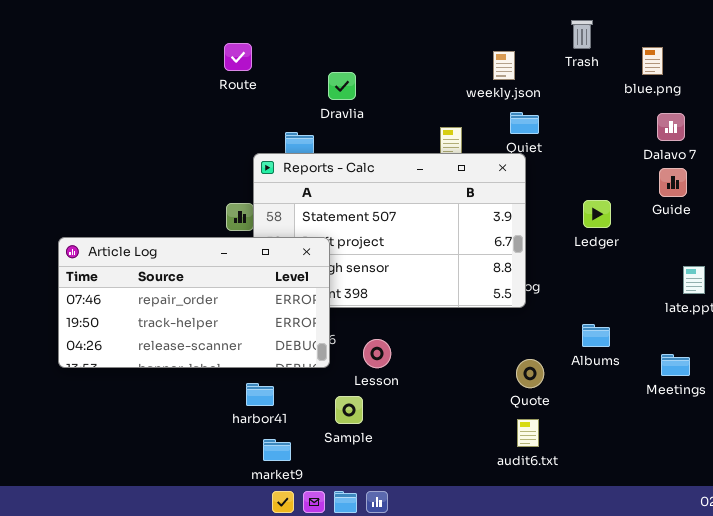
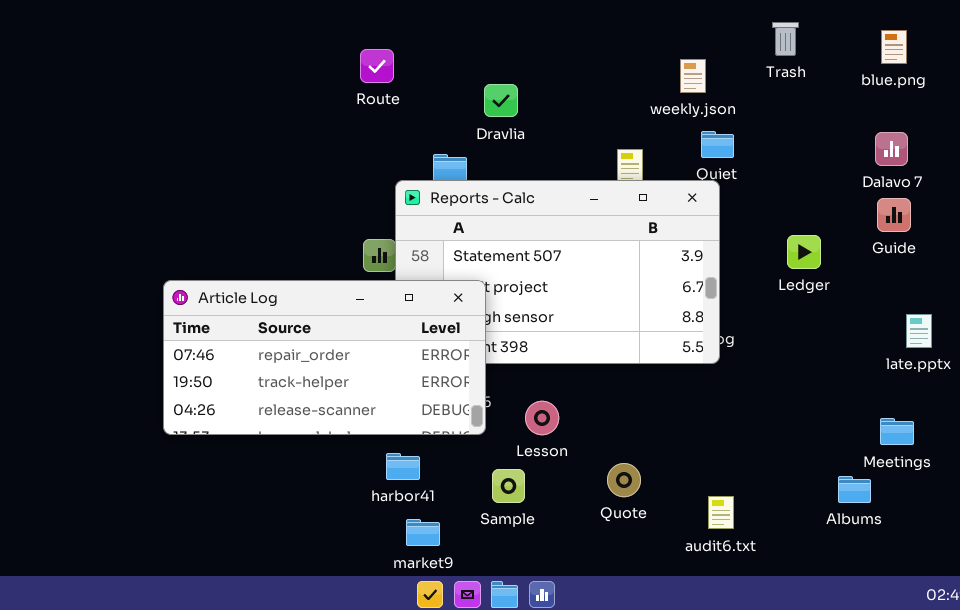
blue.png: [642,47,663,75] -> [881,30,907,64], moved
Albums: [582,324,610,347] -> [838,476,871,503], moved
Quote: [516,359,544,388] -> [607,463,641,497], moved

